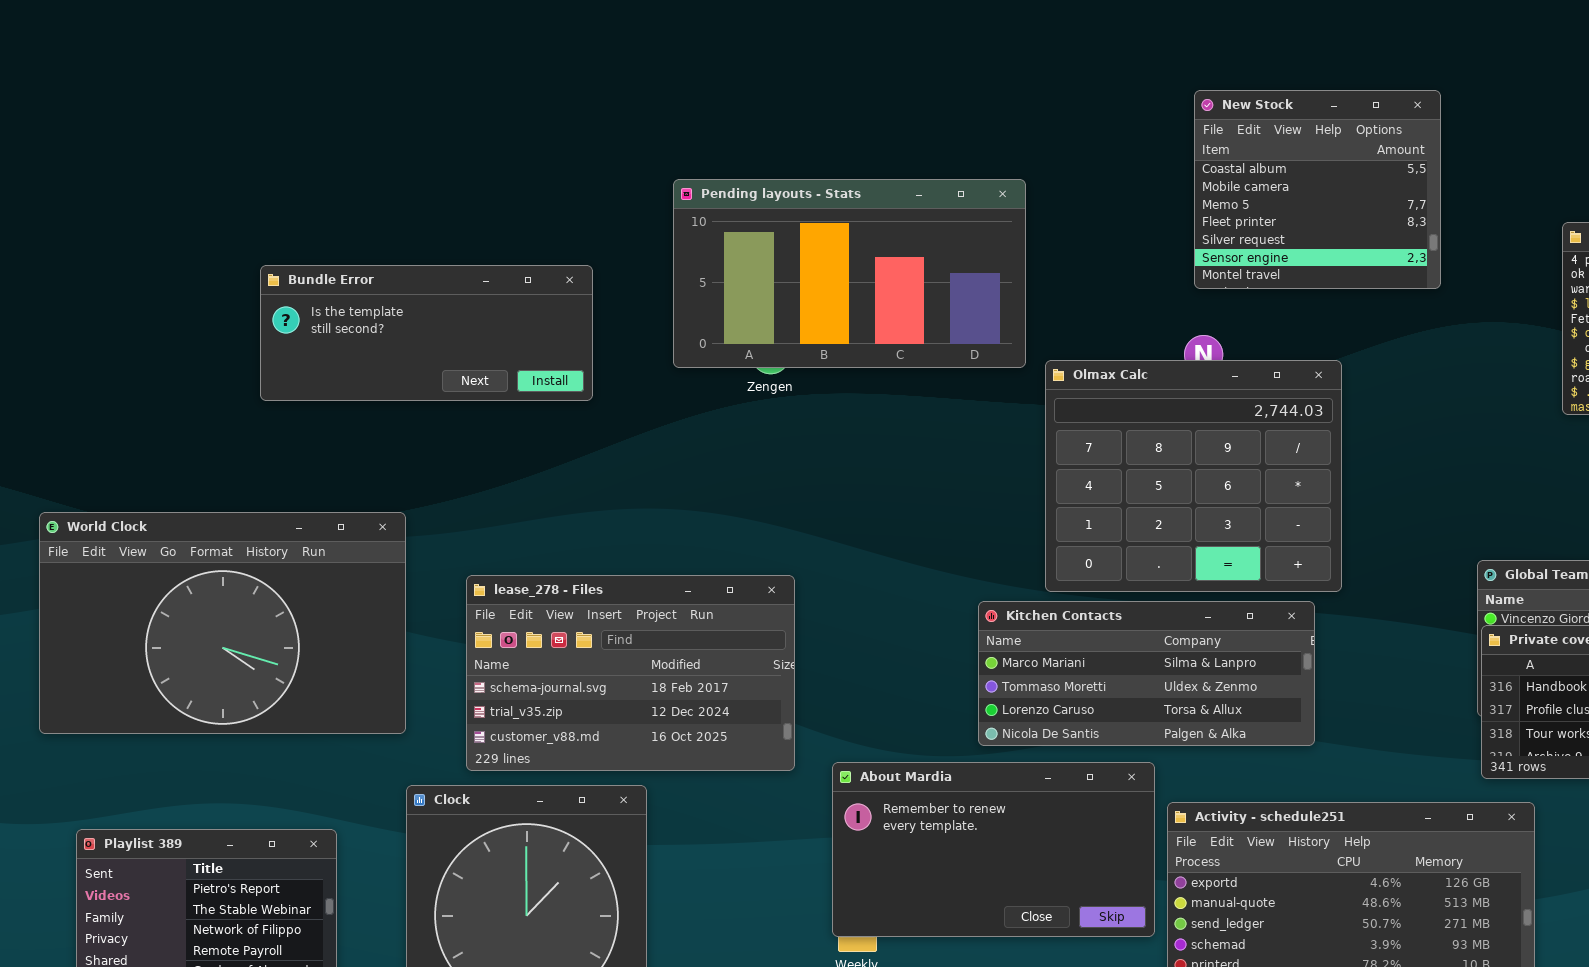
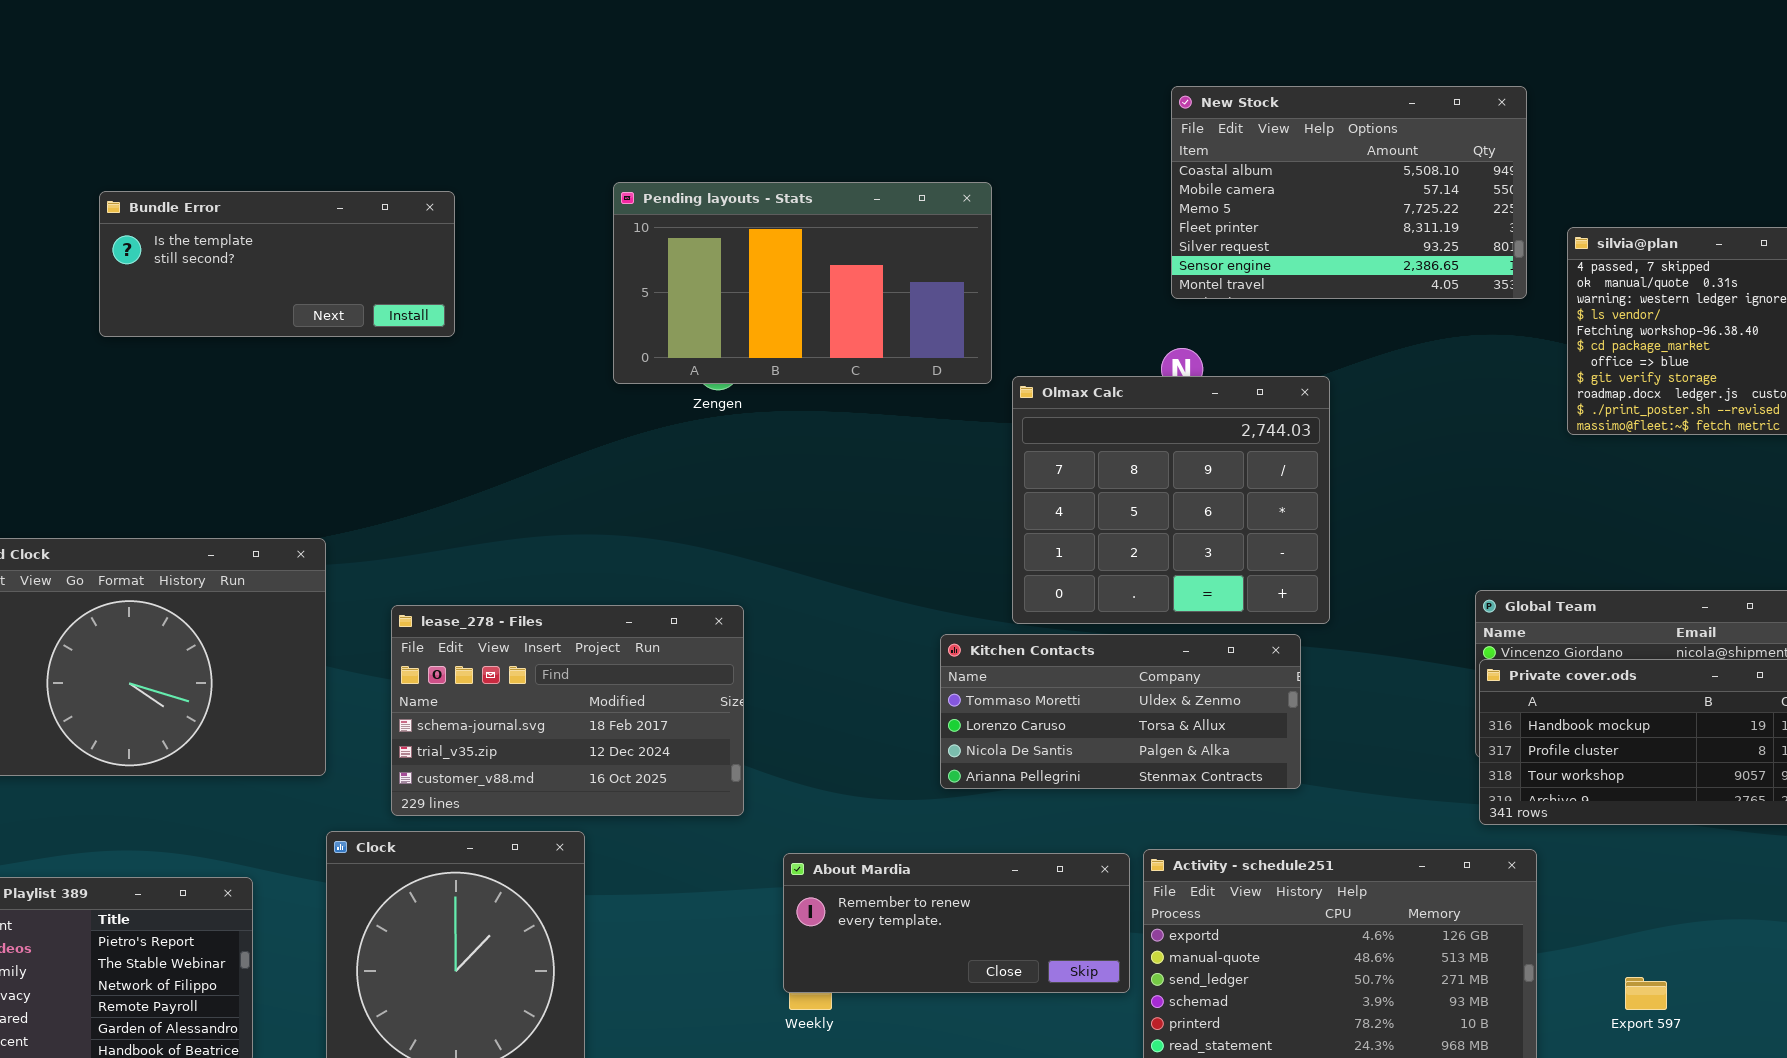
New Stock: [1194,90,1441,289] -> [1171,86,1527,299], resized
Bundle Error: [260,265,593,401] -> [99,191,455,337], moved
Kitchen Contacts: [978,601,1315,746] -> [940,634,1301,789], scrolled down 1 row
About Mardia: [832,762,1155,937] -> [783,853,1130,993], resized

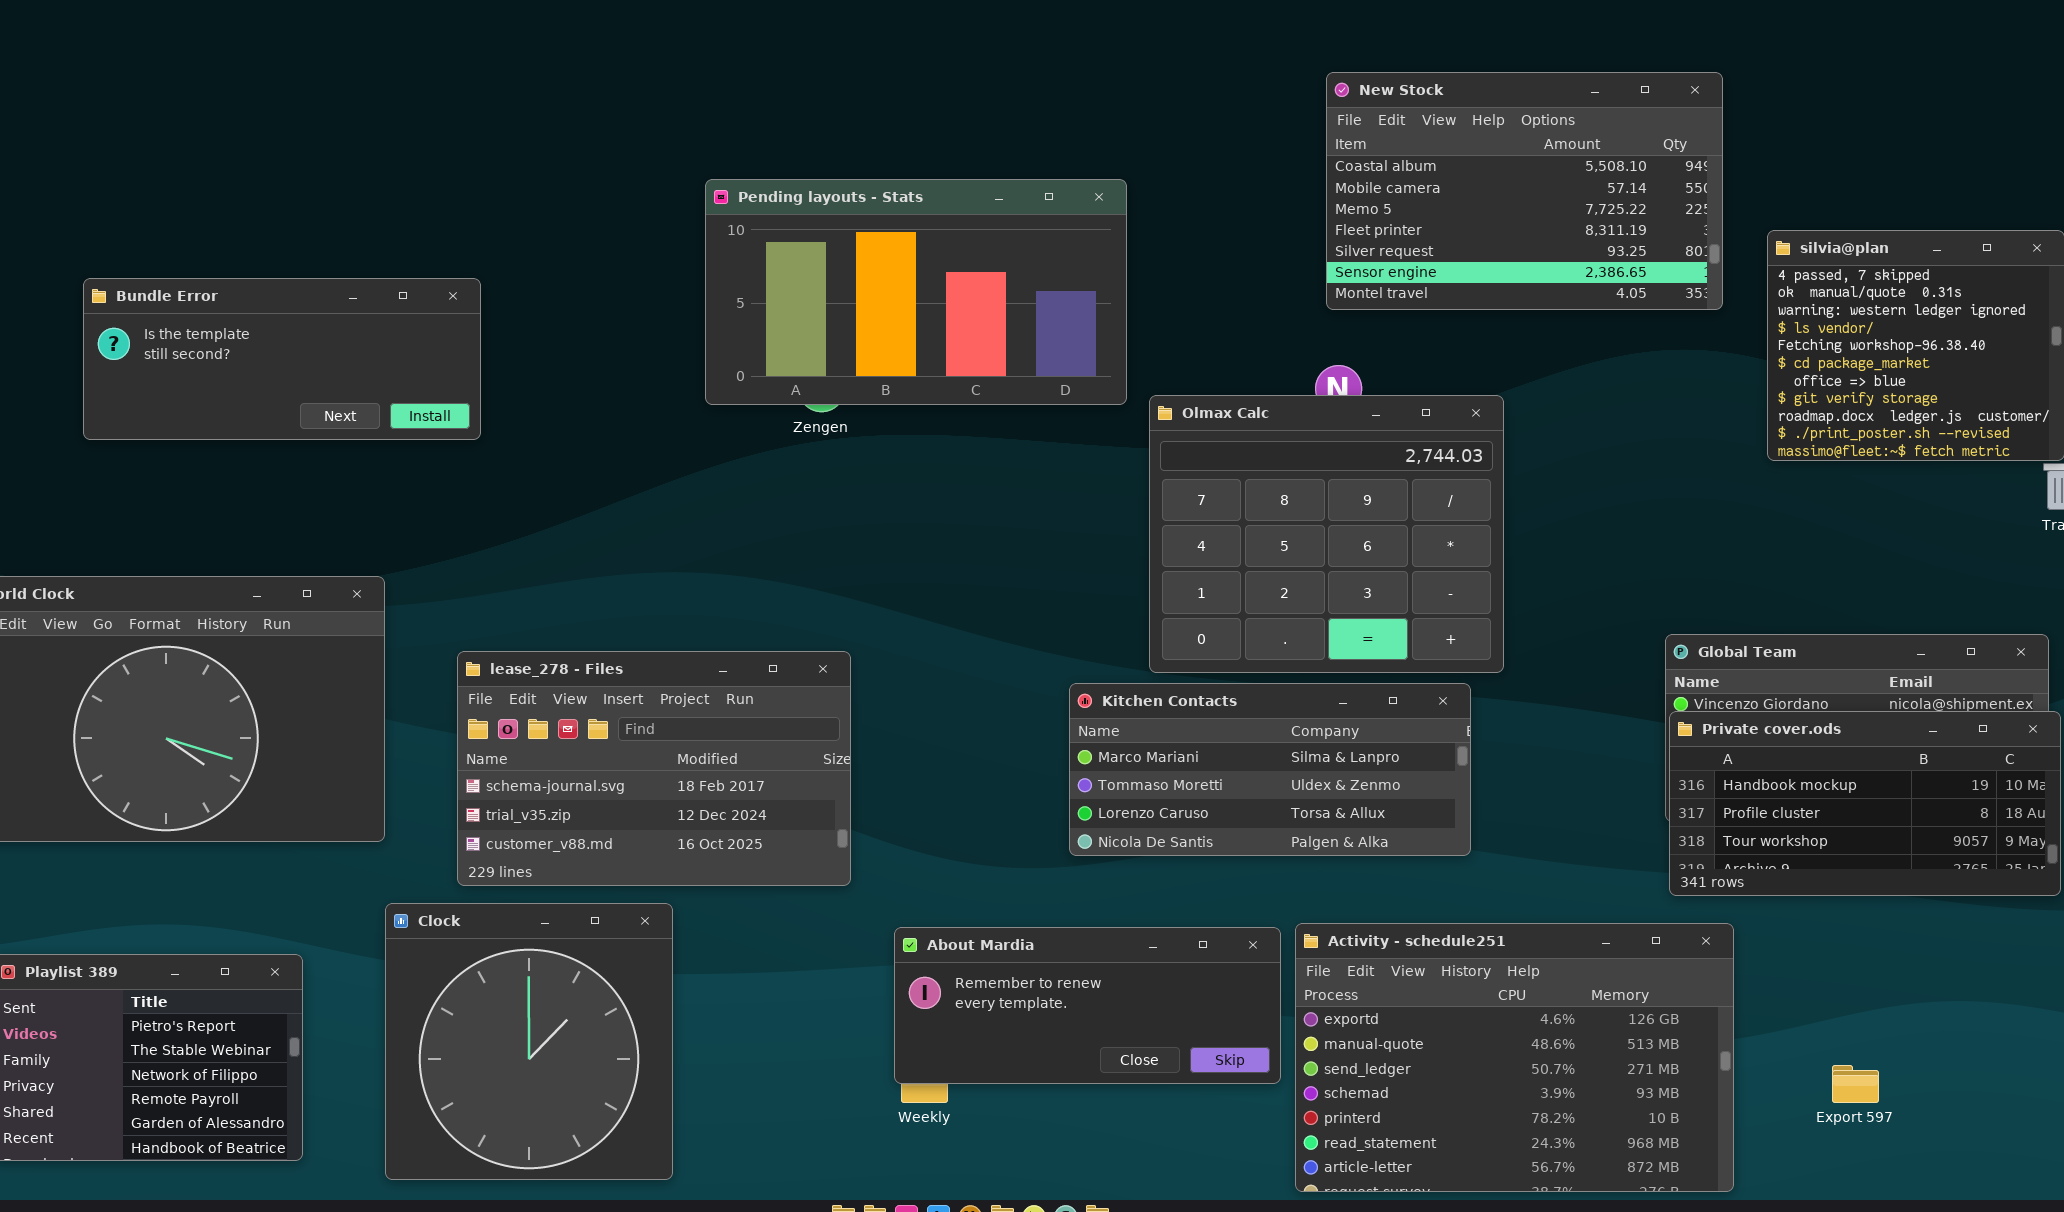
Bundle Error: [99,191,455,337] -> [83,278,481,440], moved
Kitchen Contacts: [940,634,1301,789] -> [1069,683,1471,856], scrolled up 1 row

